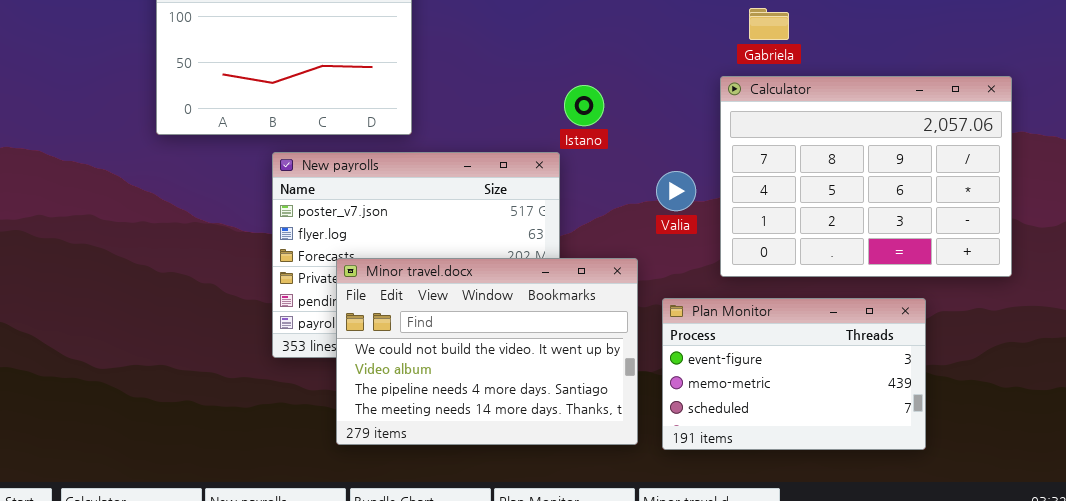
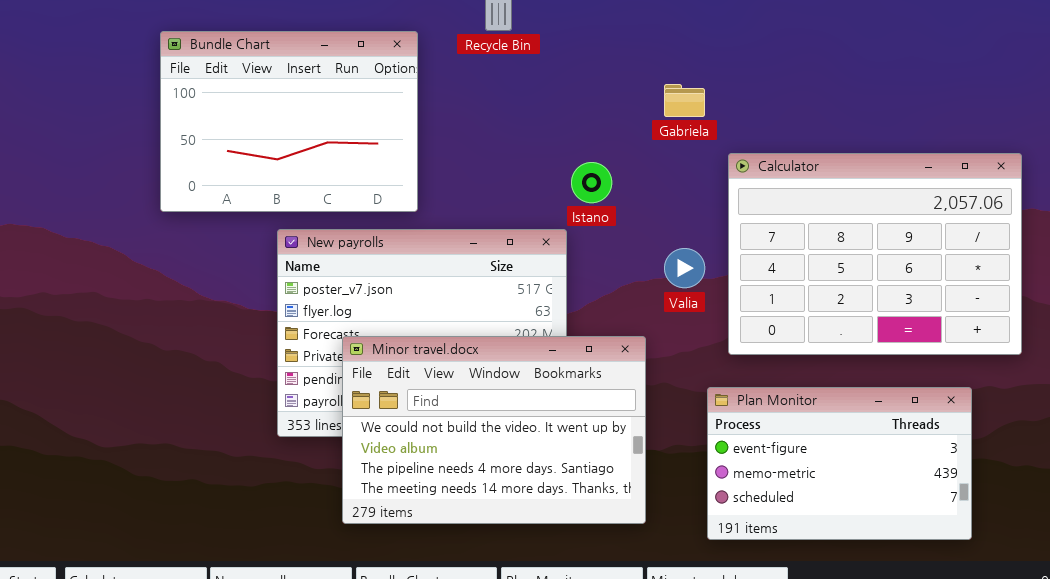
Gabriela: [749,8,789,40] -> [664,84,705,117], moved
Plan Monitor: [662,298,926,450] -> [707,387,972,540], moved

